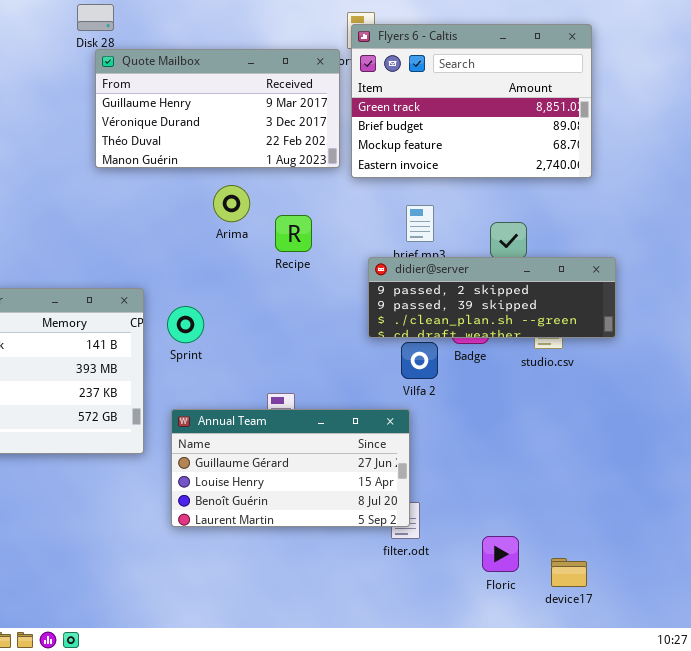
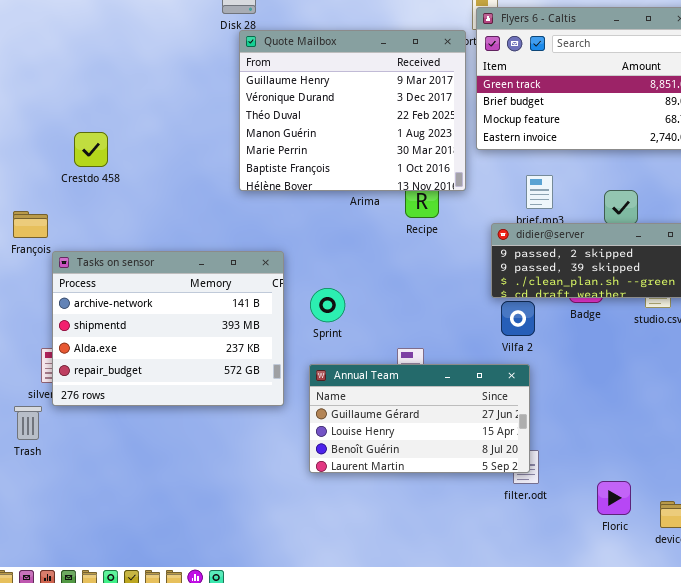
Quote Mailbox: [95,49,340,168] -> [239,30,466,191], resized
Sprint: [167,306,204,343] -> [310,288,345,322], moved
Vilfa 2: [401,342,438,379] -> [501,301,535,336], moved

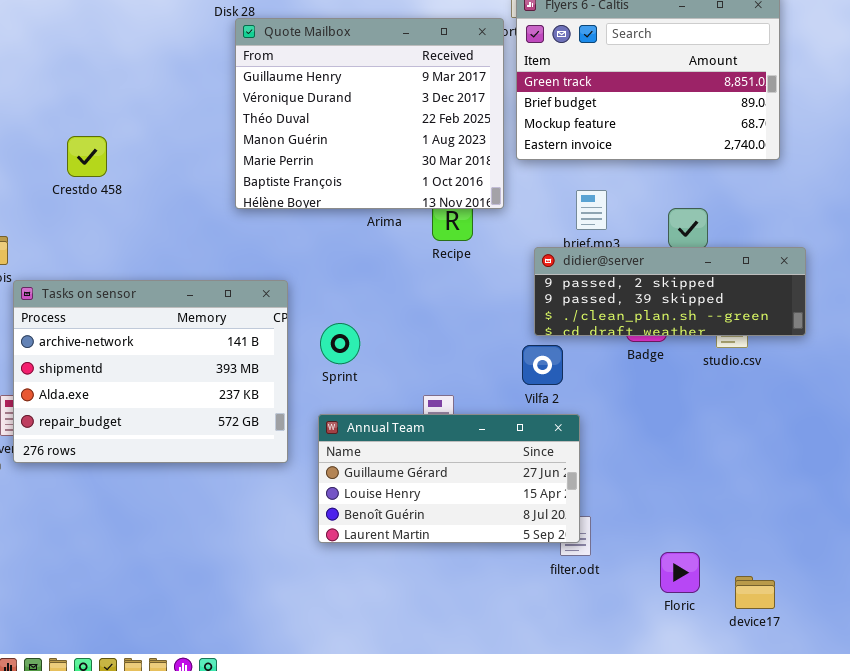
Crestdo 458: [74,132,108,167] -> [67,136,107,177], moved
Vilfa 2: [501,301,535,336] -> [522,345,563,385], moved

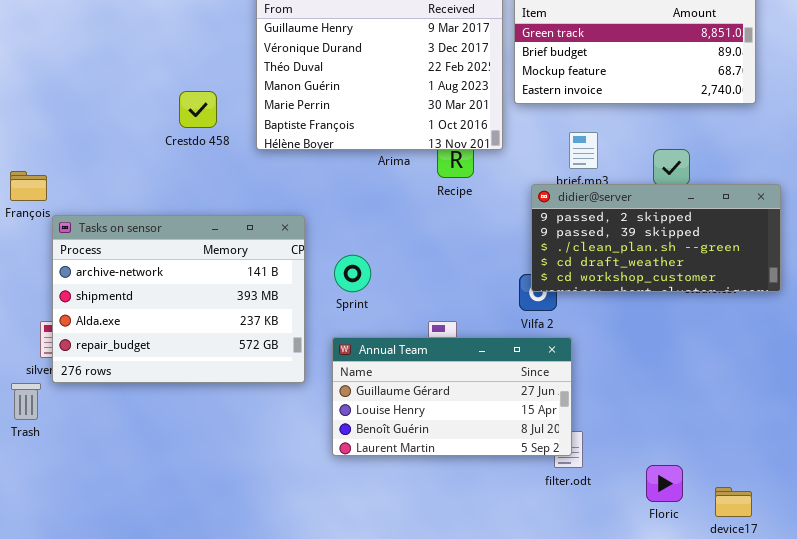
Crestdo 458: [67,136,107,177] -> [179,91,217,128], moved
didier@server: [534,247,806,336] -> [531,184,781,292], resized

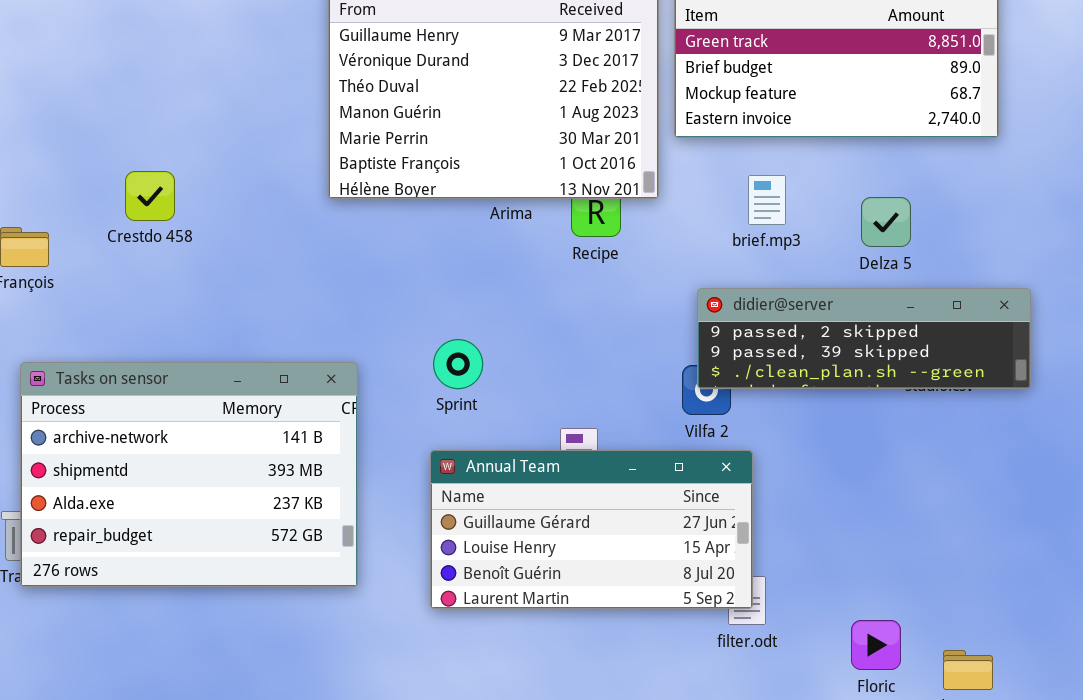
Crestdo 458: [179,91,217,128] -> [125,171,175,221], moved
didier@server: [531,184,781,292] -> [697,288,1031,389], resized
Tasks on sensor: [52,215,305,383] -> [20,362,358,587], moved

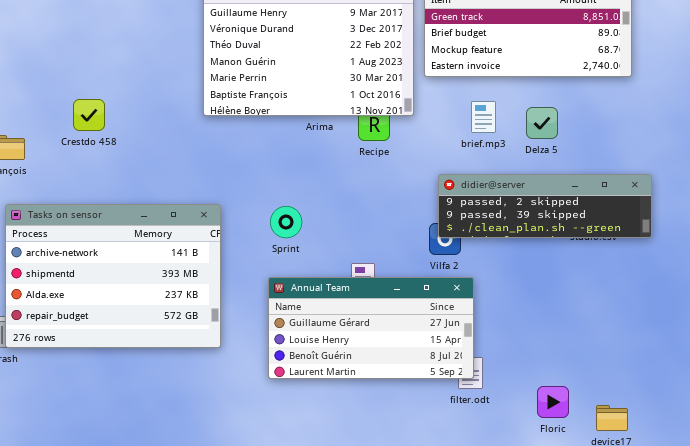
Delza 5: [861,197,911,247] -> [526,107,558,139], moved
Tasks on sensor: [20,362,358,587] -> [5,204,221,348], moved

